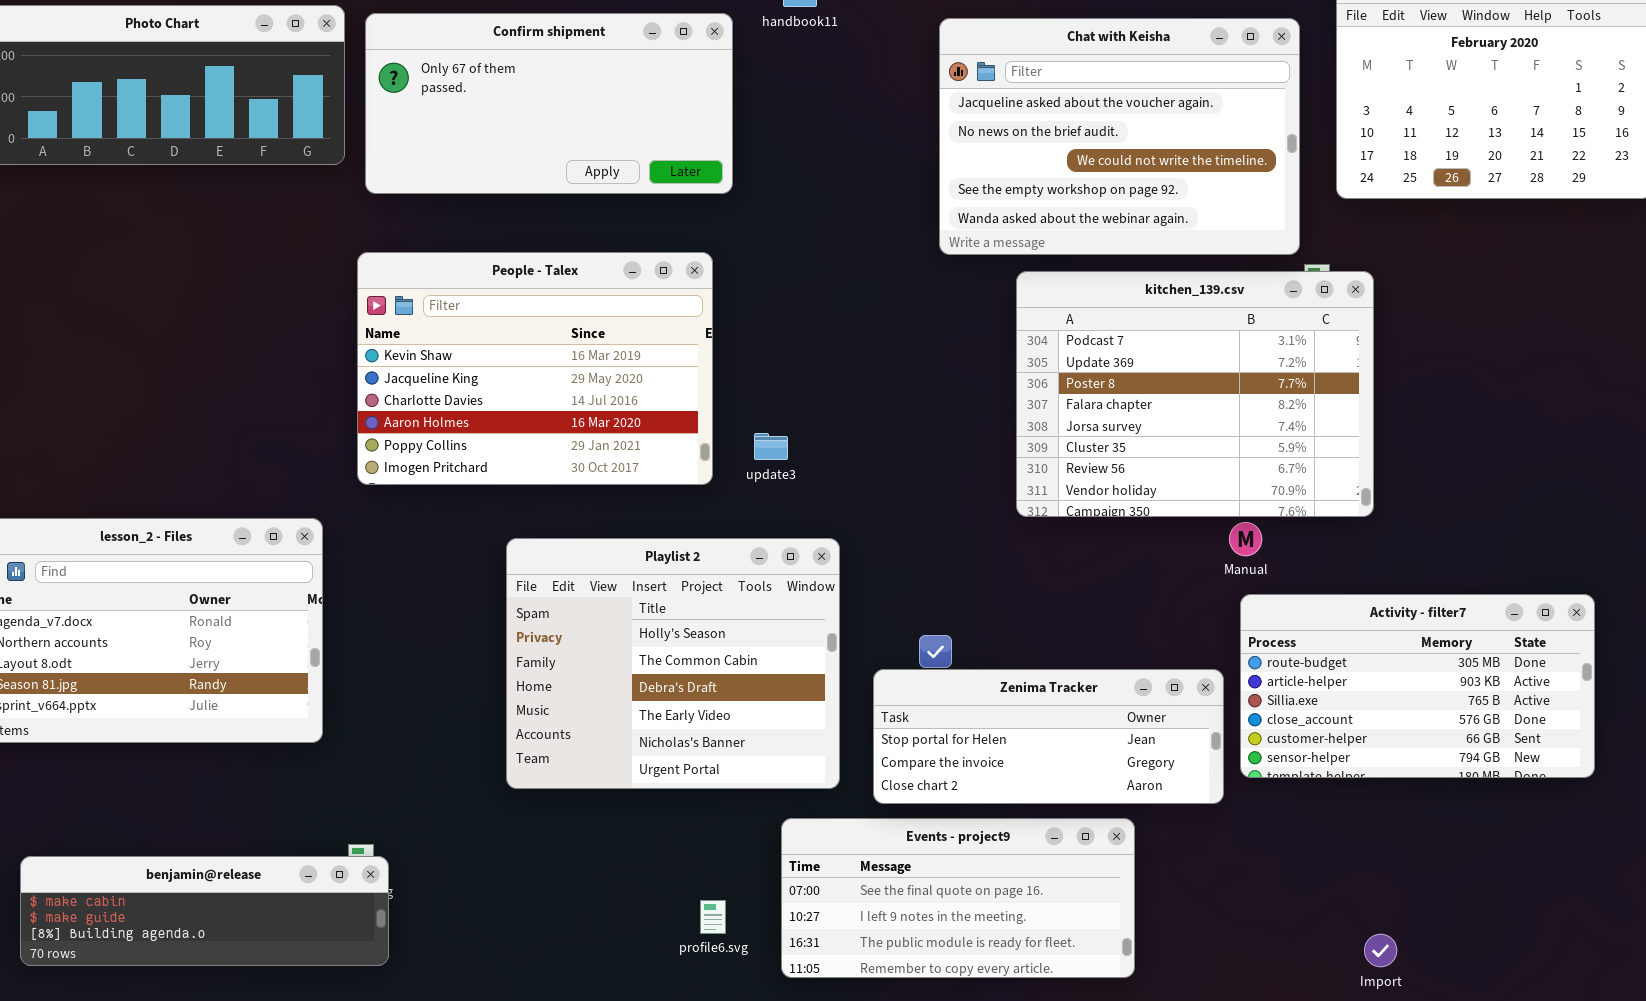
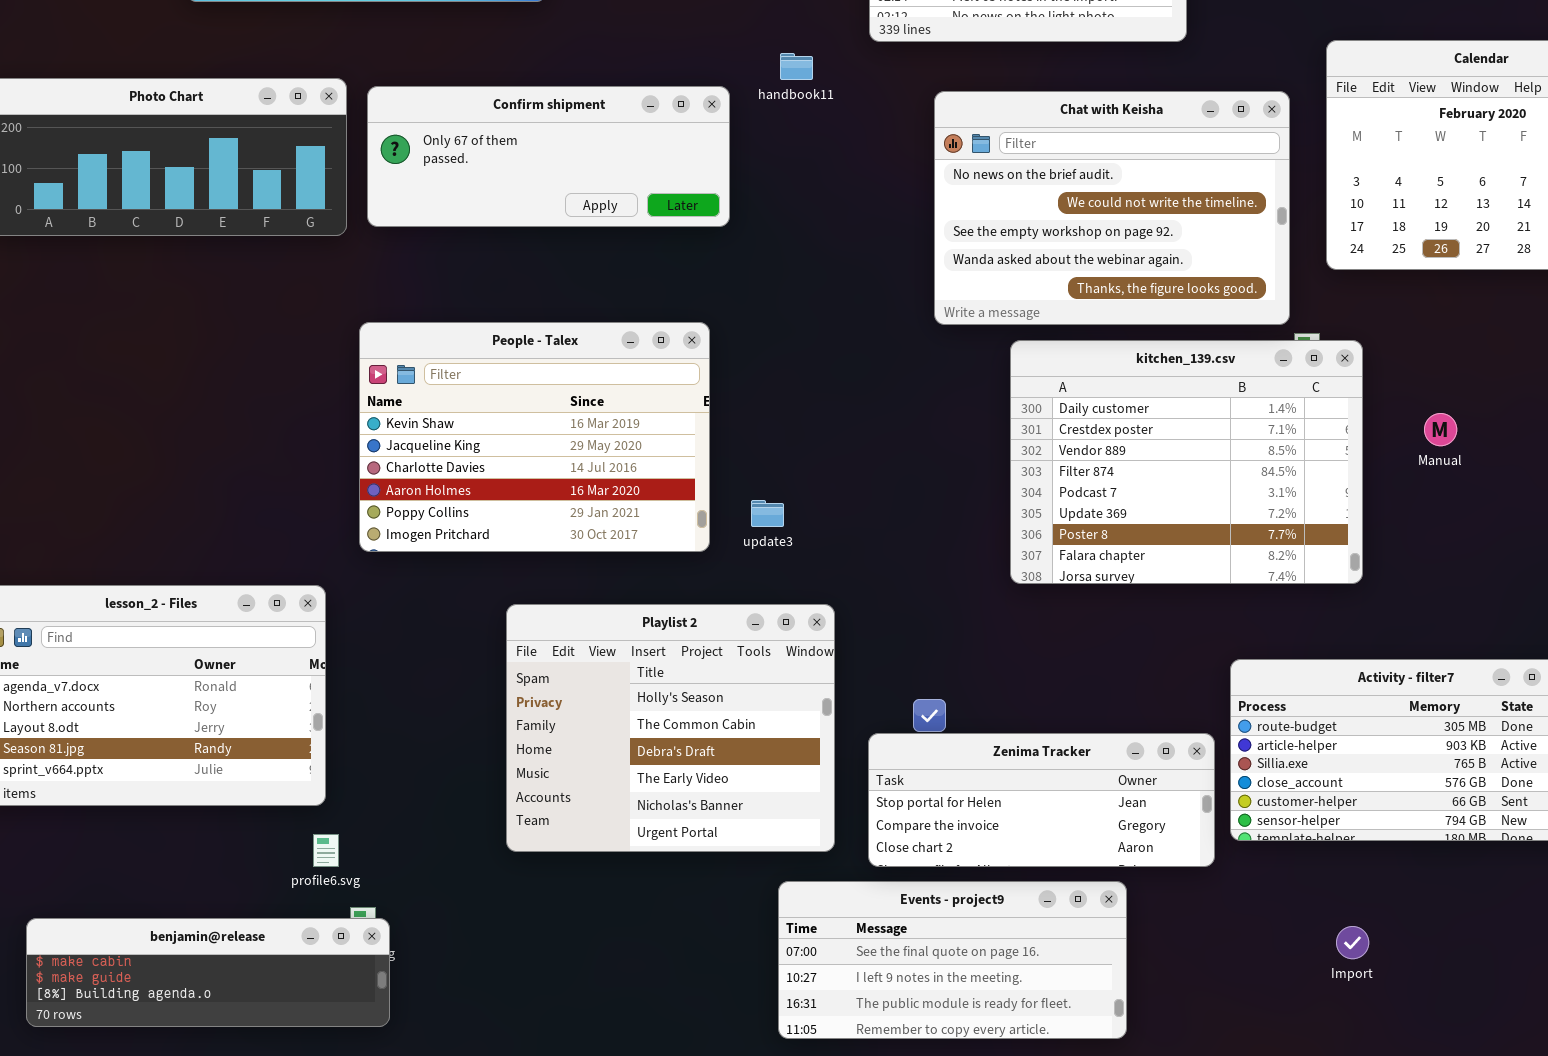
Confirm shipment: [365,13,733,194] -> [367,86,730,227], resized
Chat with Keisha: [939,18,1300,255] -> [934,91,1290,325], scrolled down 1 row
kitchen_139.csv: [1016,271,1374,517] -> [1010,340,1363,584], scrolled up 4 rows
Manual: [1229,522,1262,556] -> [1424,413,1457,446], moved
profile6.svg: [700,900,726,934] -> [313,834,339,867], moved
Import: [1364,934,1397,967] -> [1336,926,1369,959], moved

